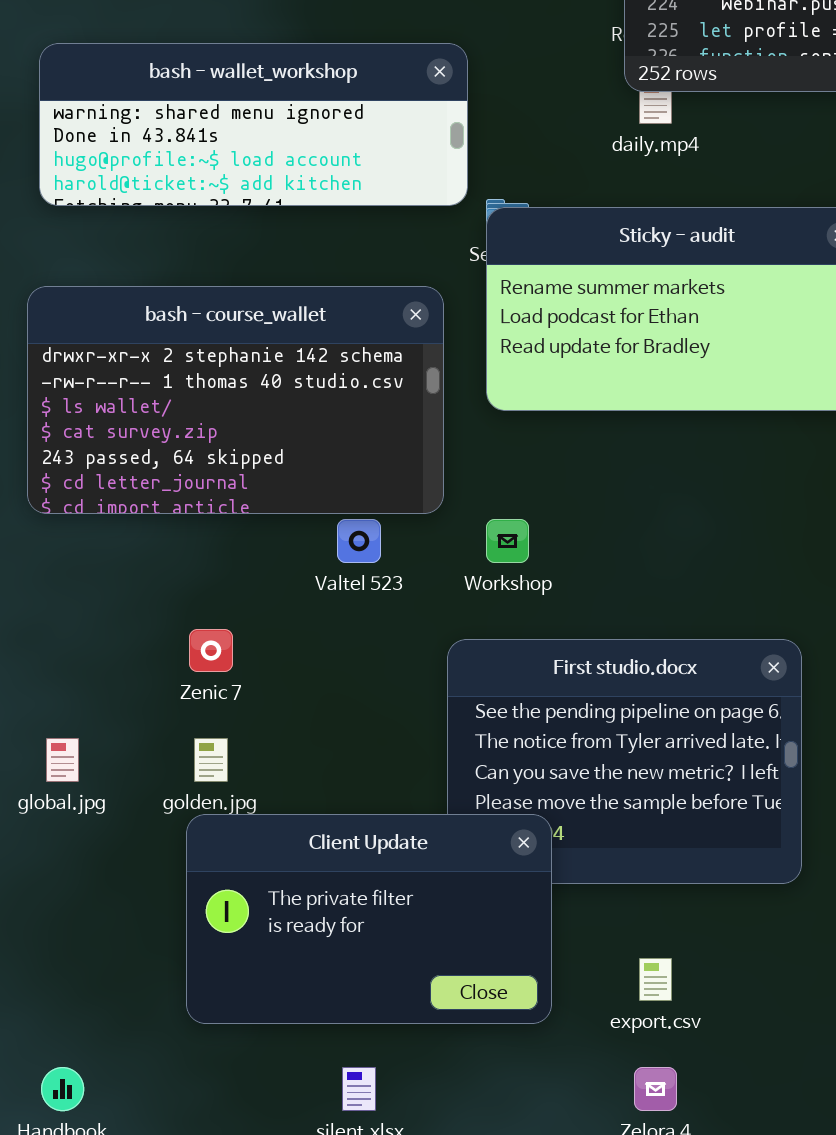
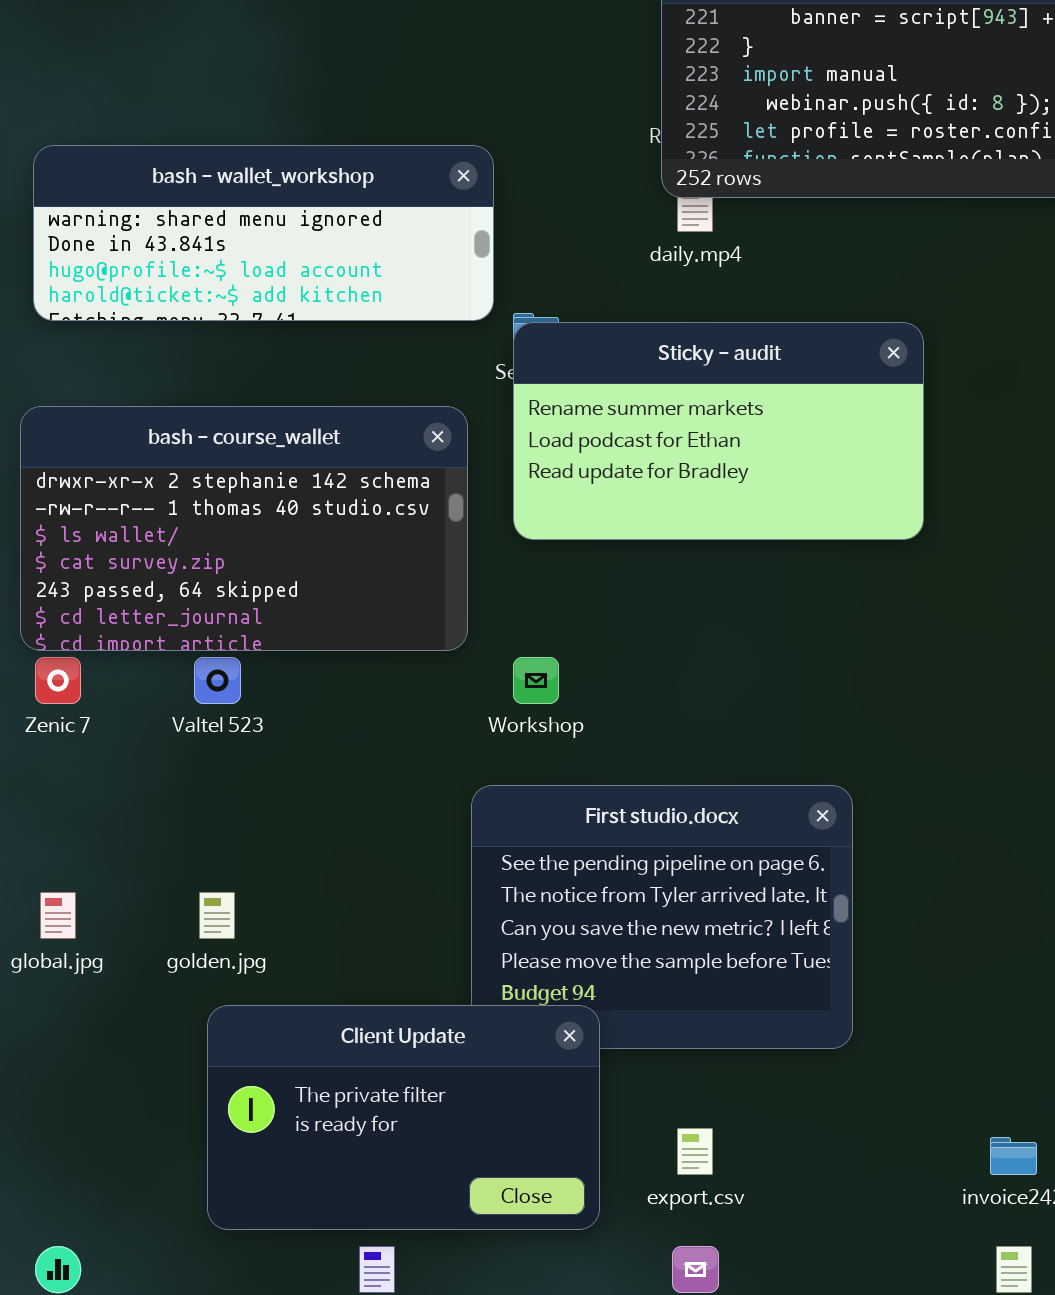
Valtel 523: [337,519,381,563] -> [194,657,241,704], moved
Zenic 7: [189,629,233,672] -> [35,657,81,704], moved
Client Update: [186,814,552,1024] -> [207,1005,600,1230], moved

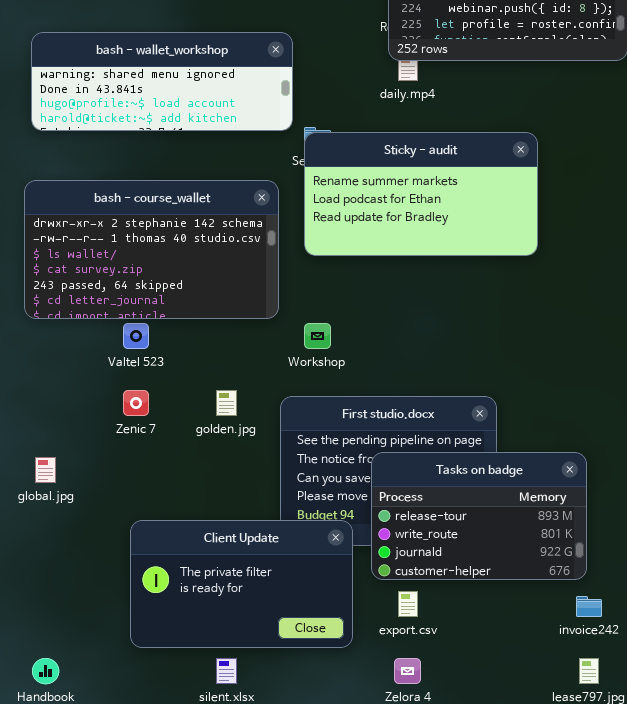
Zenic 7: [35,657,81,704] -> [123,390,149,416], moved
Tasks on badge: none -> [371,452,587,580], opened
golden.jpg: [199,892,235,939] -> [216,390,237,416], moved

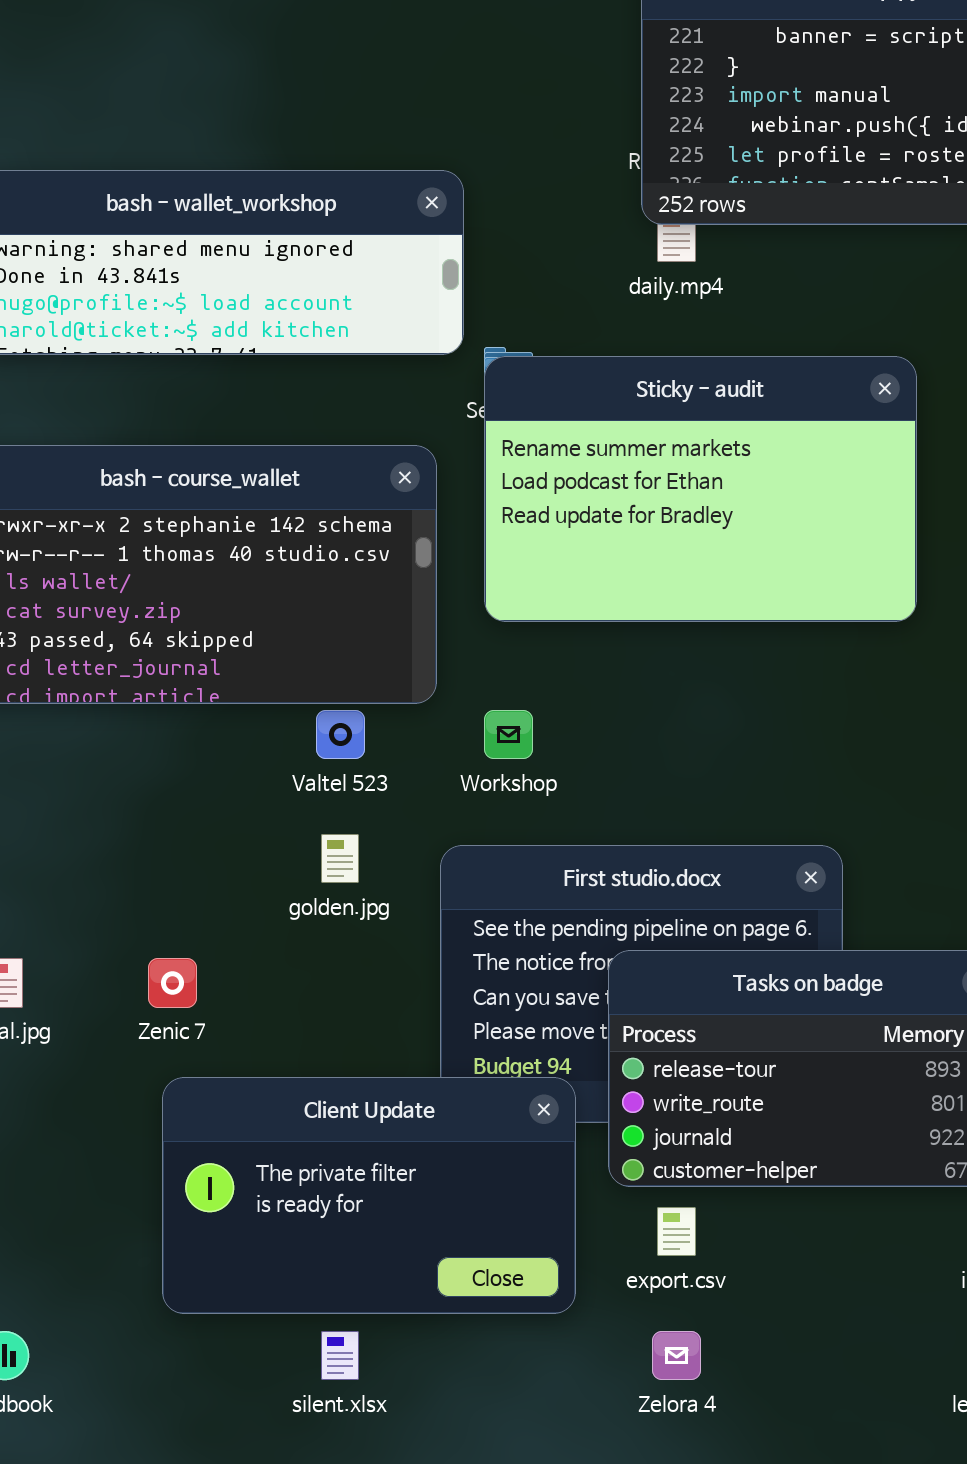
Sticky - audit: [304,132,538,256] -> [484,356,917,622], resized
Valtel 523: [123,323,149,349] -> [316,710,365,759], moved
Zenic 7: [123,390,149,416] -> [148,958,197,1008], moved

